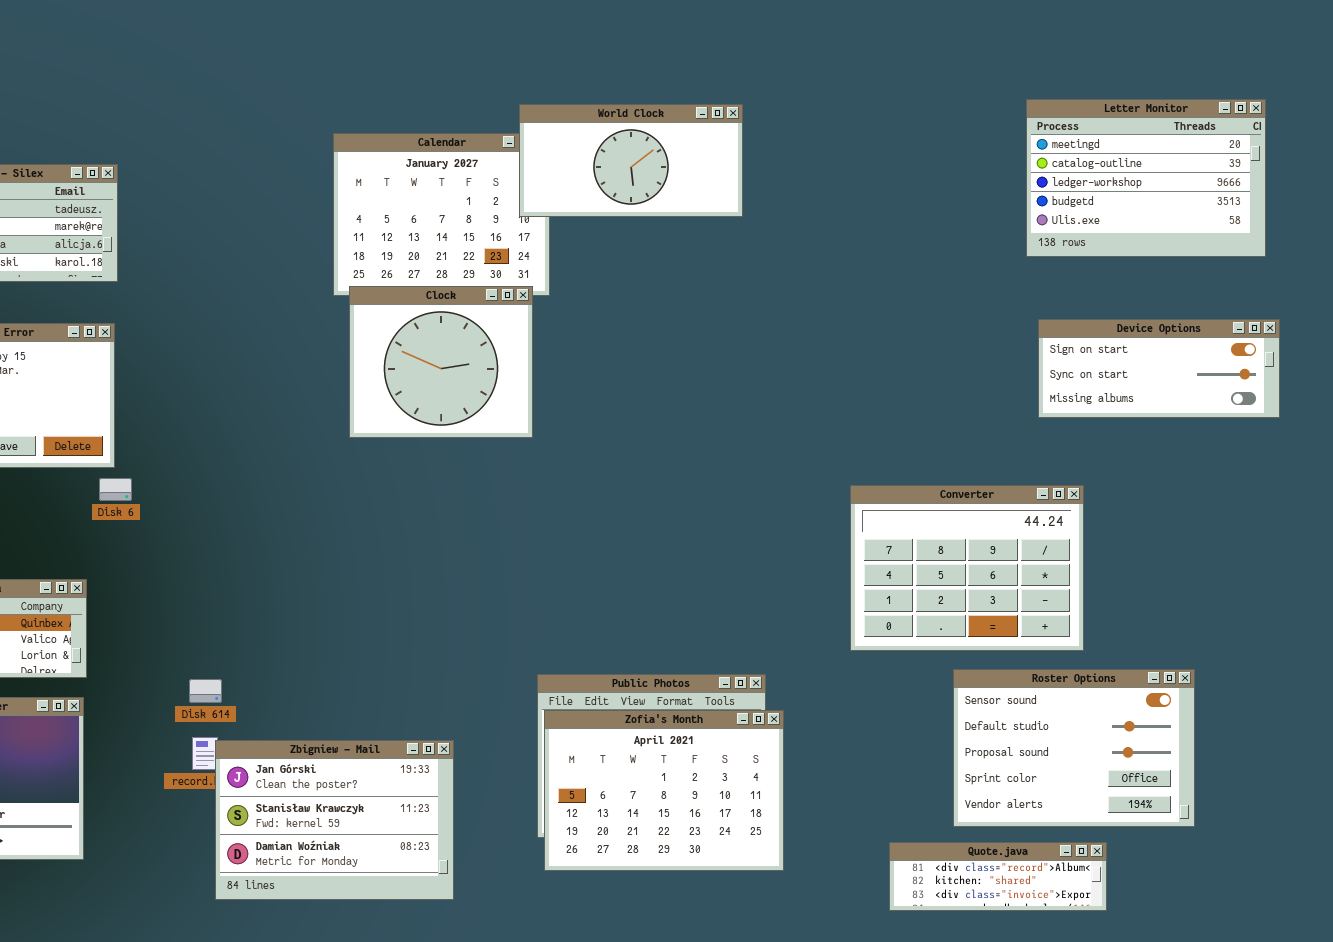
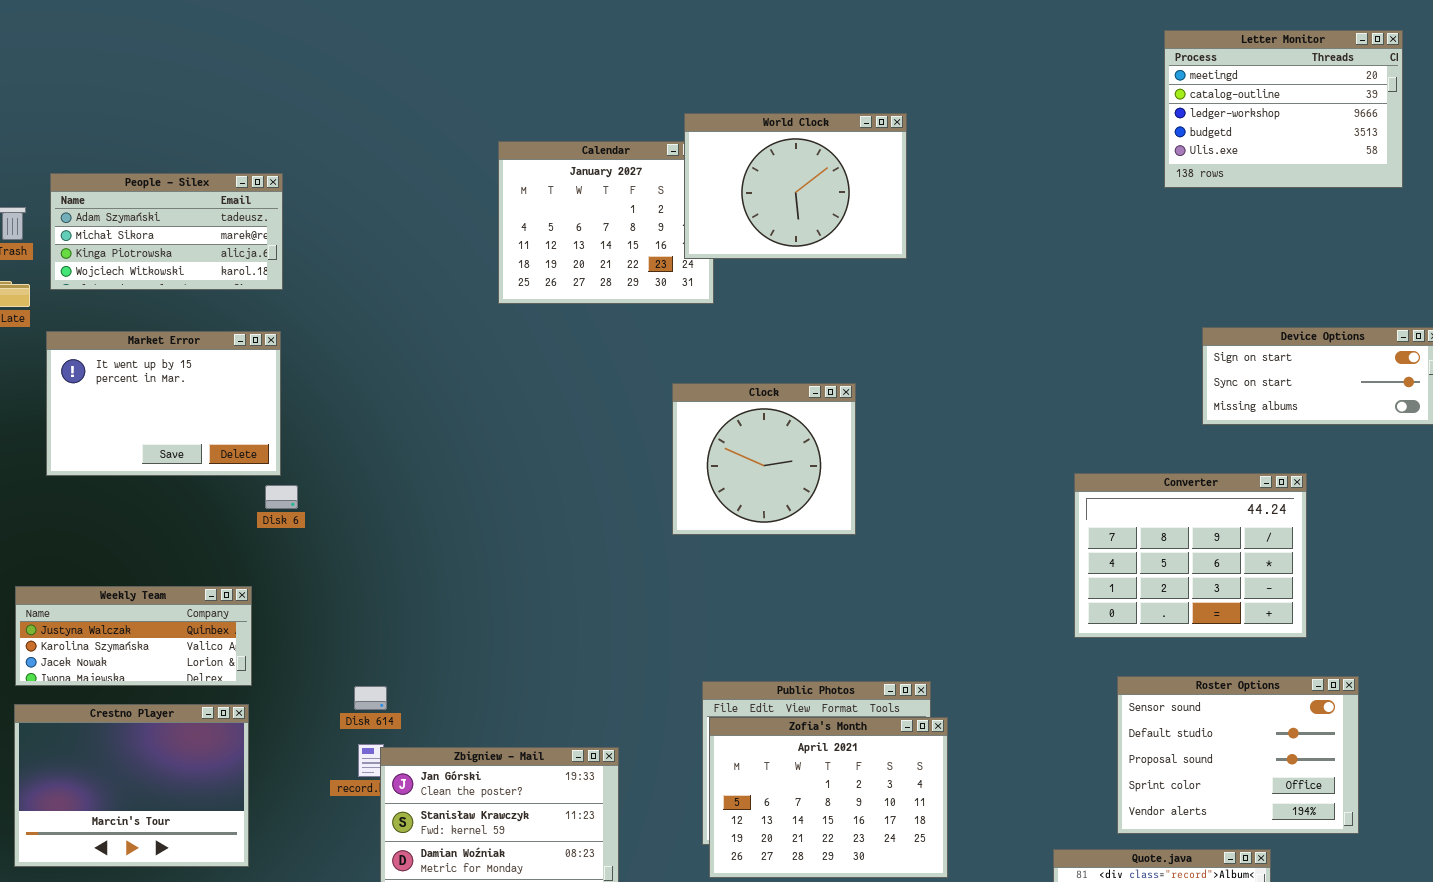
Letter Monitor: [1026,99,1266,257] -> [1164,30,1403,188], moved
World Clock: [519,104,743,217] -> [684,113,907,259], resized
Clock: [349,286,533,438] -> [672,383,856,535], moved
Converter: [850,485,1084,651] -> [1074,473,1307,638], moved

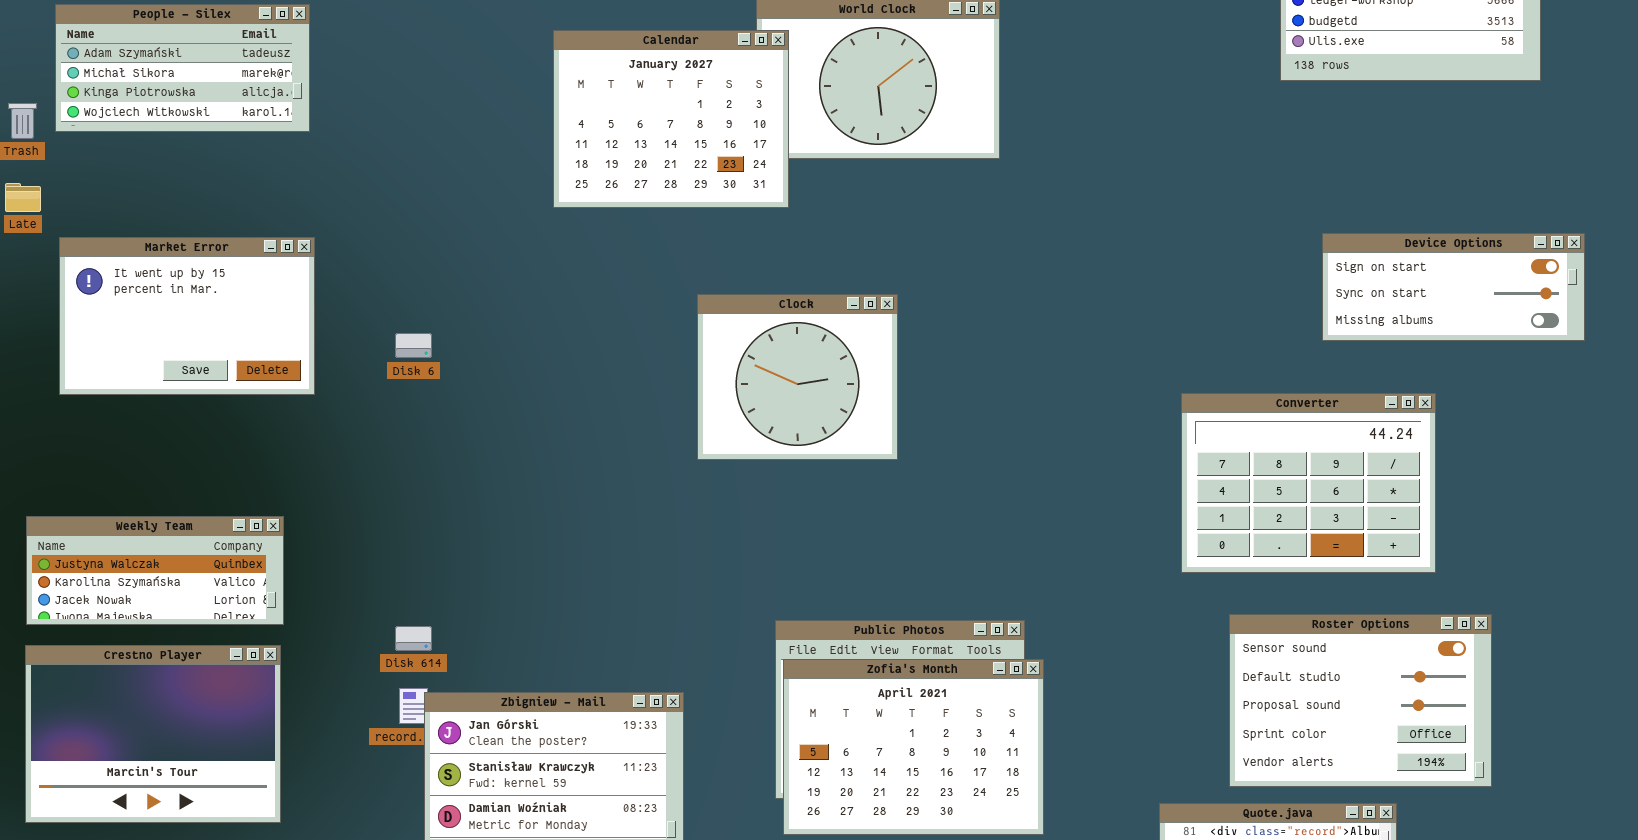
Calendar: [498,141,714,304] -> [553,30,789,208], raised
People - Silex: [50,173,283,290] -> [55,4,310,132], moved
Clock: [672,383,856,535] -> [697,294,898,460], moved
Disk 6: [265,485,298,509] -> [395,333,432,358], moved

